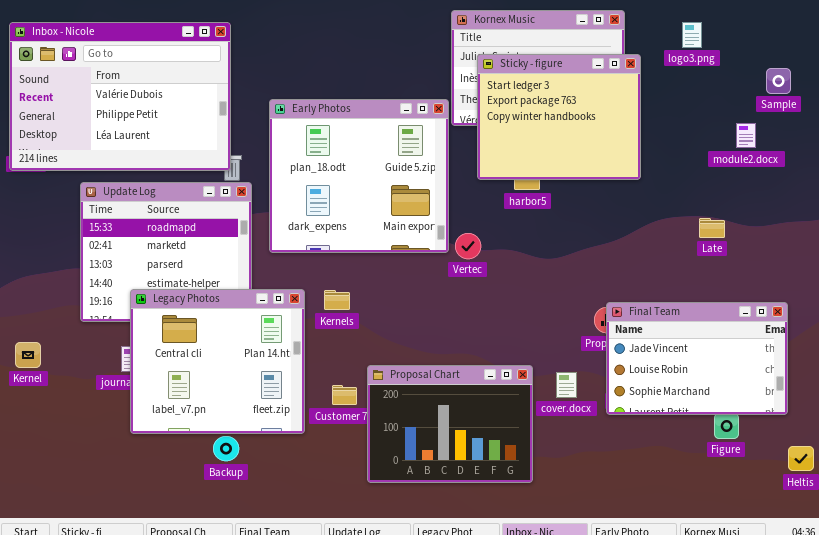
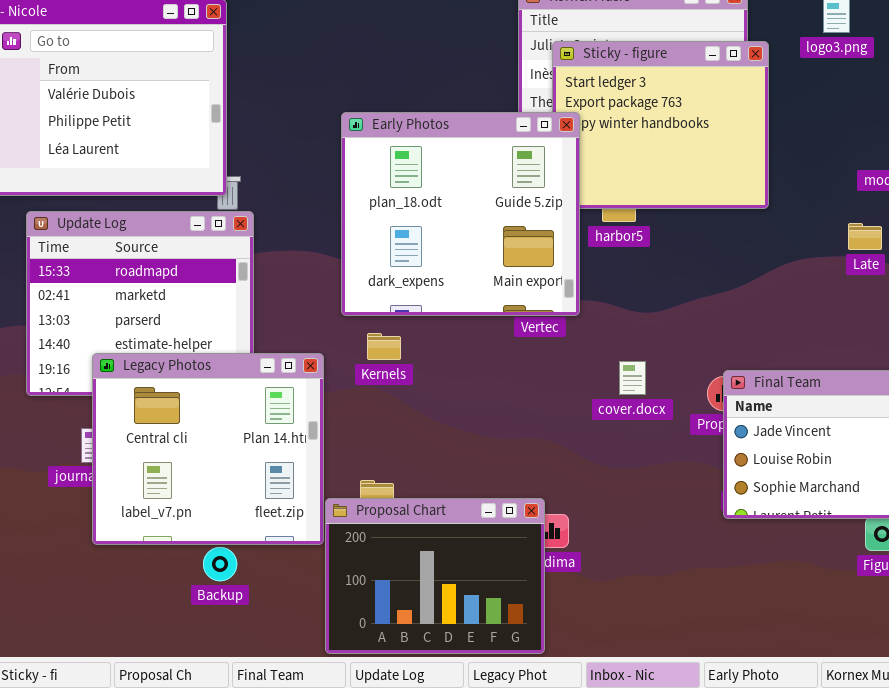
Early Photos: [269,99,449,253] -> [341,112,580,316], moved
Late: [699,218,725,238] -> [848,223,882,250], moved
Kernels: [324,290,350,310] -> [367,333,401,360], moved
Proposal Chart: [367,365,533,483] -> [325,498,545,654], moved
cover.docx: [556,372,577,398] -> [619,361,646,395], moved

